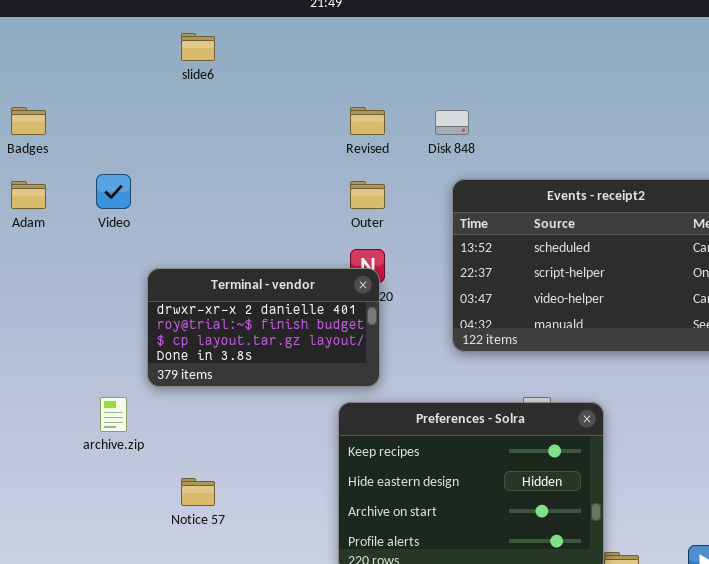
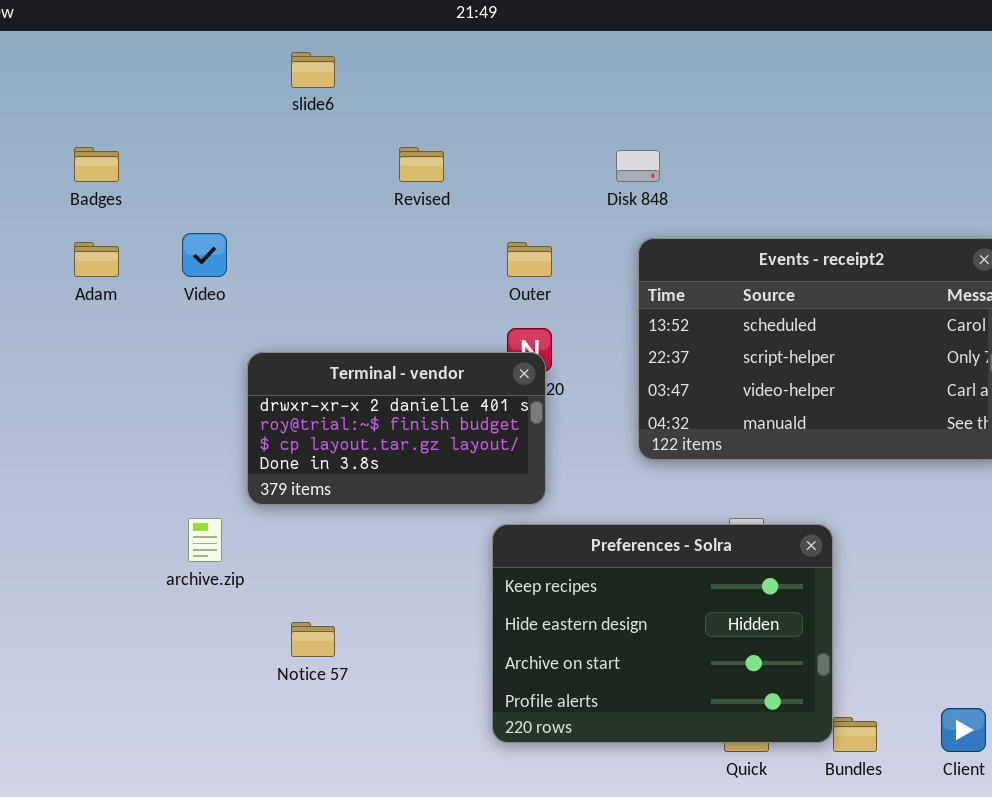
Revised: [350,107,385,135] -> [399,147,444,182], moved

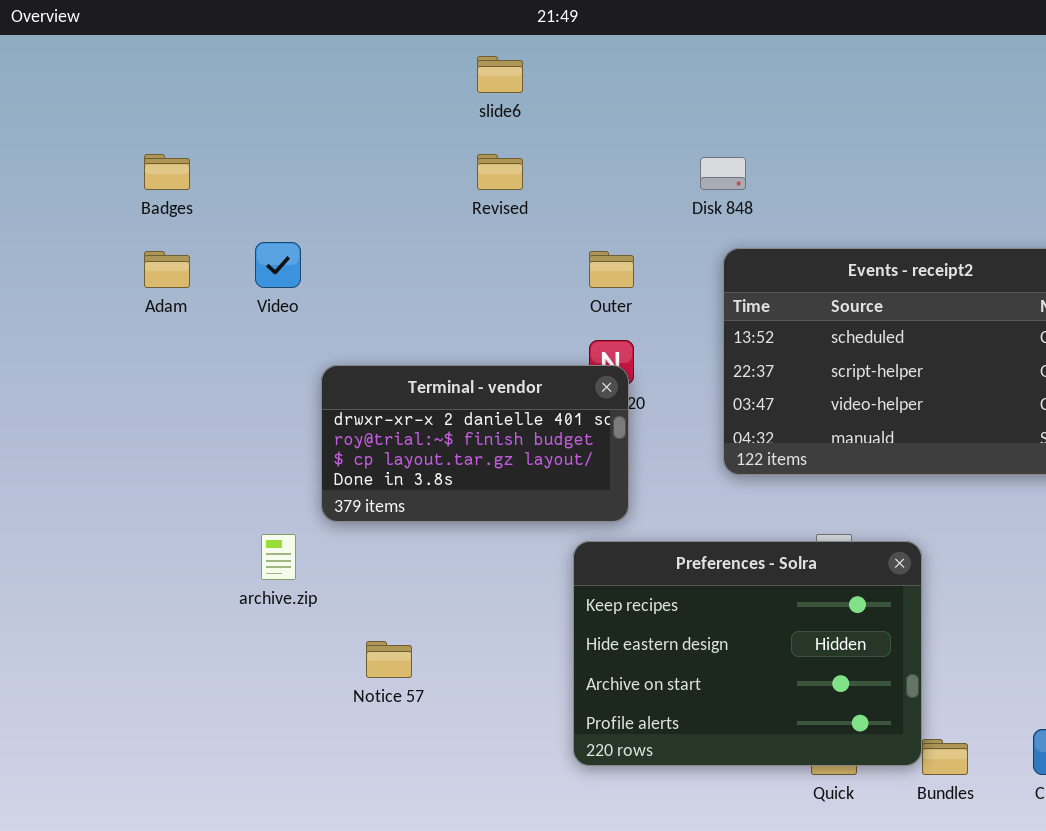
slide6: [291,52,335,88] -> [477,56,523,93], moved

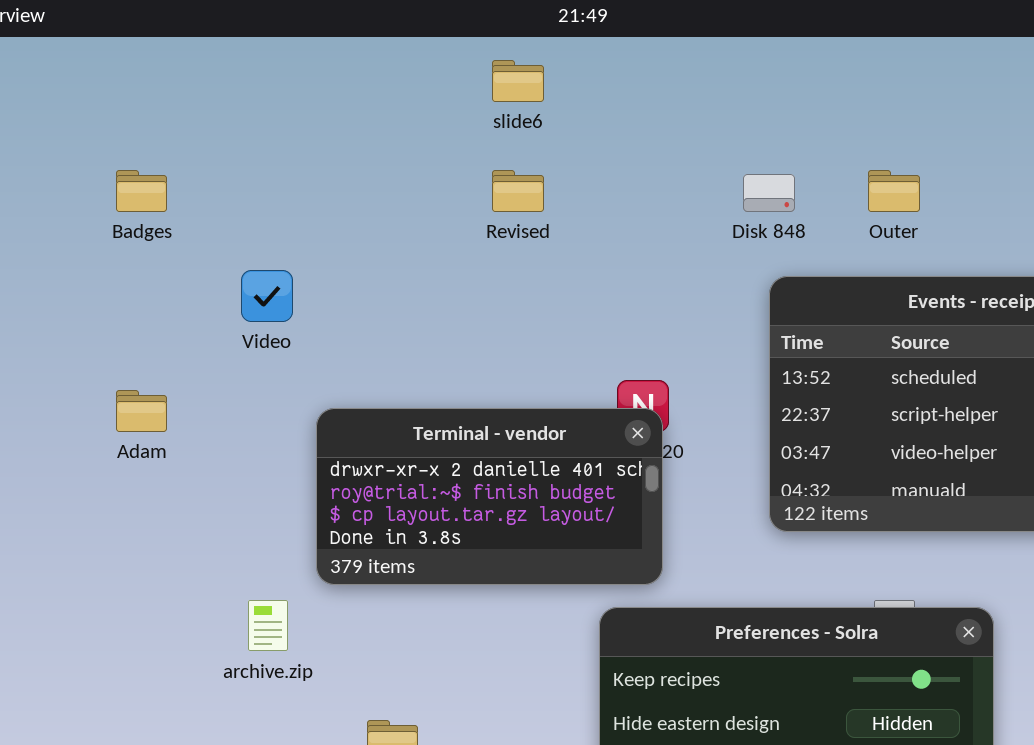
Adam: [144,251,190,288] -> [116,390,167,432], moved
Outer: [589,251,634,288] -> [868,170,920,212], moved

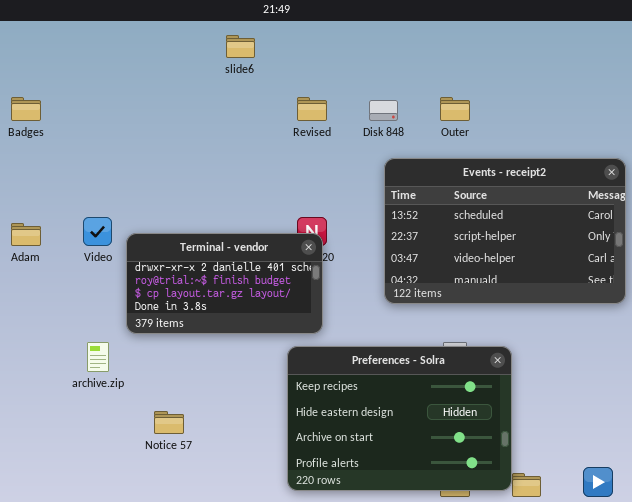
Revised: [492,170,544,212] -> [297,97,327,121], moved
Video: [241,270,293,322] -> [83,217,112,246], moved

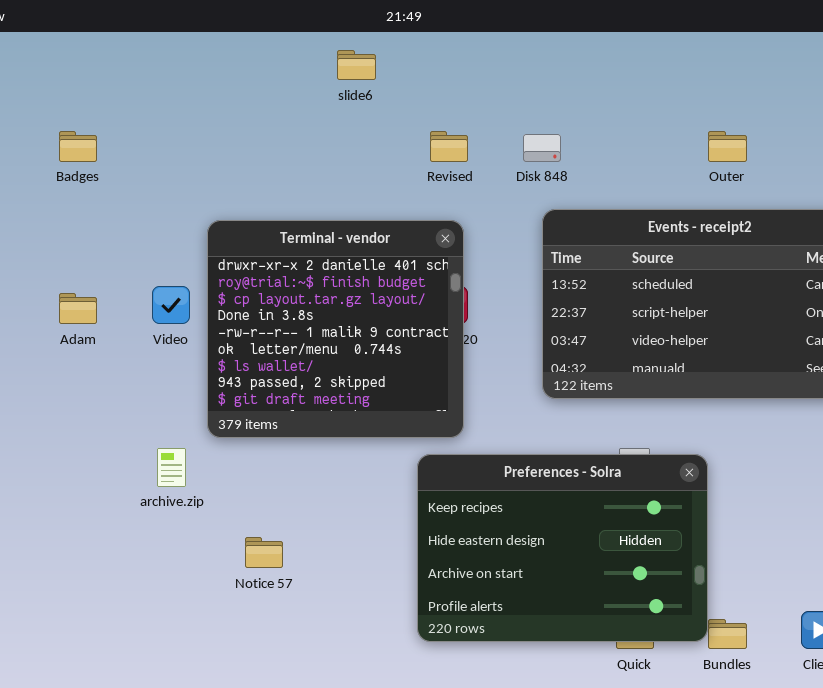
Outer: [440,97,470,121] -> [708,131,747,162], moved
Terminal - vendor: [126,233,323,334] -> [207,220,464,438], resized

